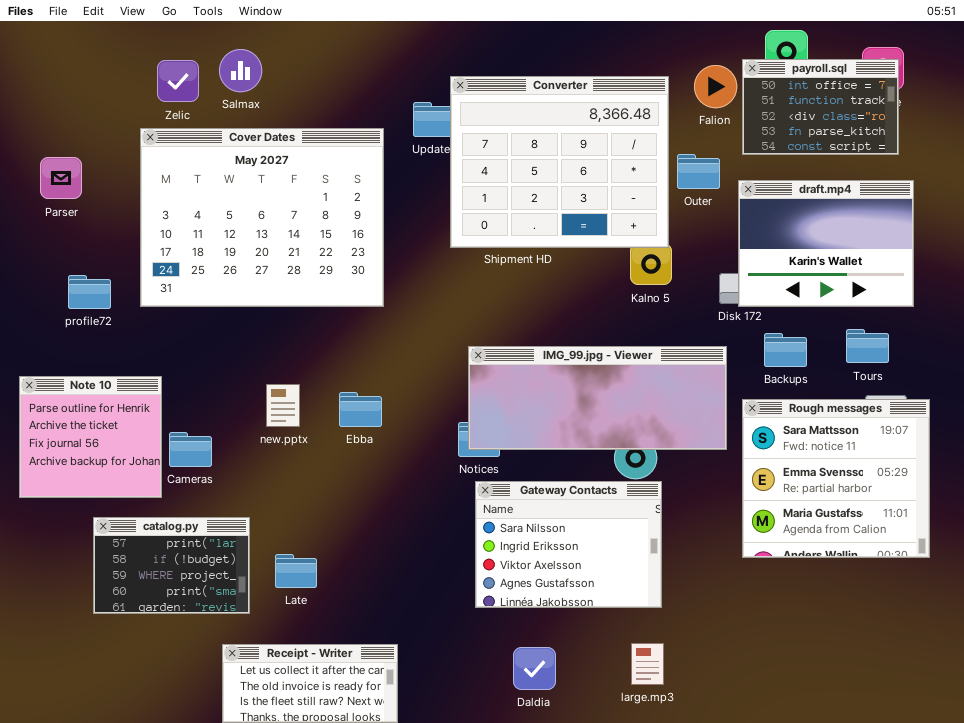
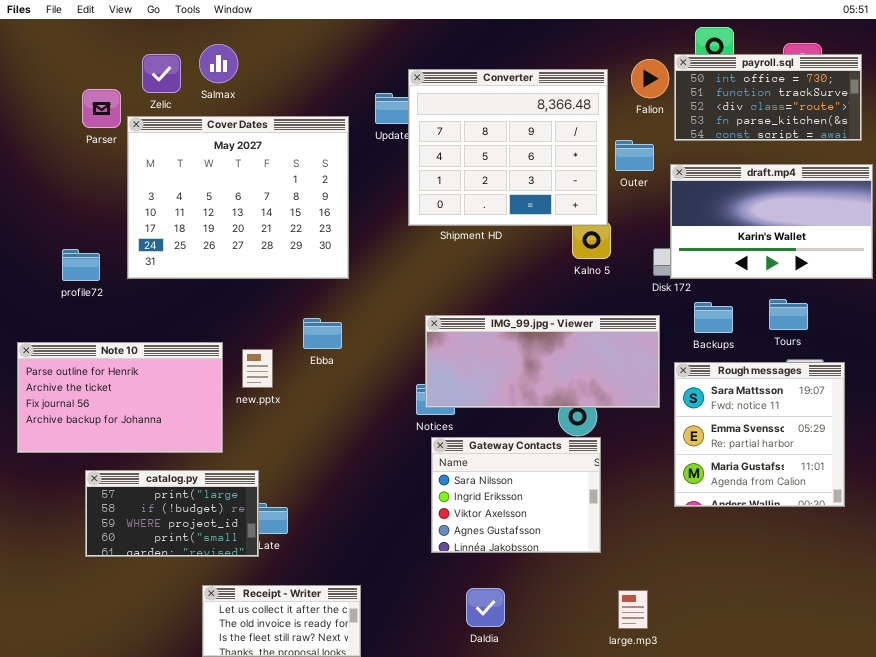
payroll.sql: [742,59,899,155] -> [674,54,862,141], resized
Parser: [40,157,82,199] -> [82,89,121,128], moved
draft.mp4: [738,180,914,307] -> [670,164,873,279], resized
Note 10: [19,376,162,498] -> [17,342,223,453], resized
Ebba: [339,392,382,427] -> [303,318,342,349], moved
catalog.py: [93,517,250,614] -> [85,470,259,557], resized
large.mp3: [631,643,664,685] -> [618,590,648,629], moved

